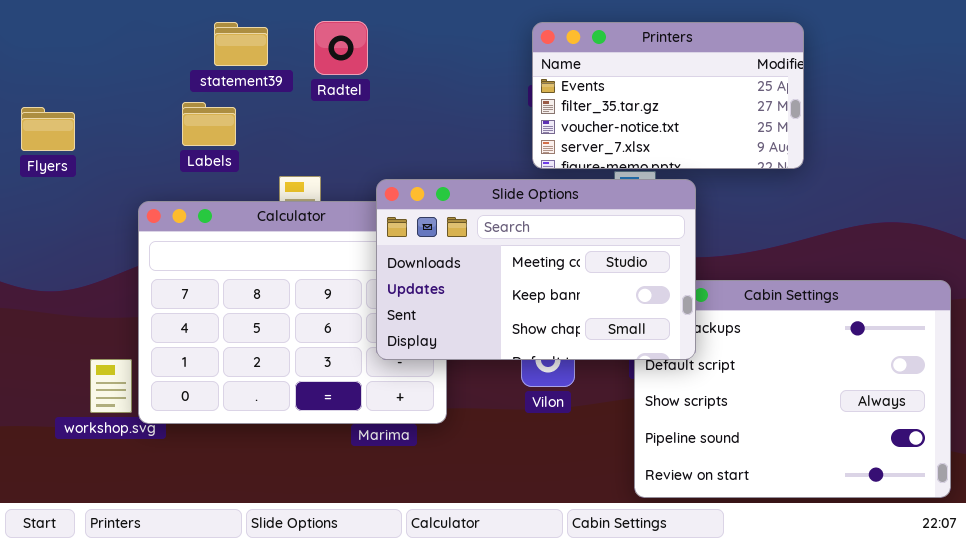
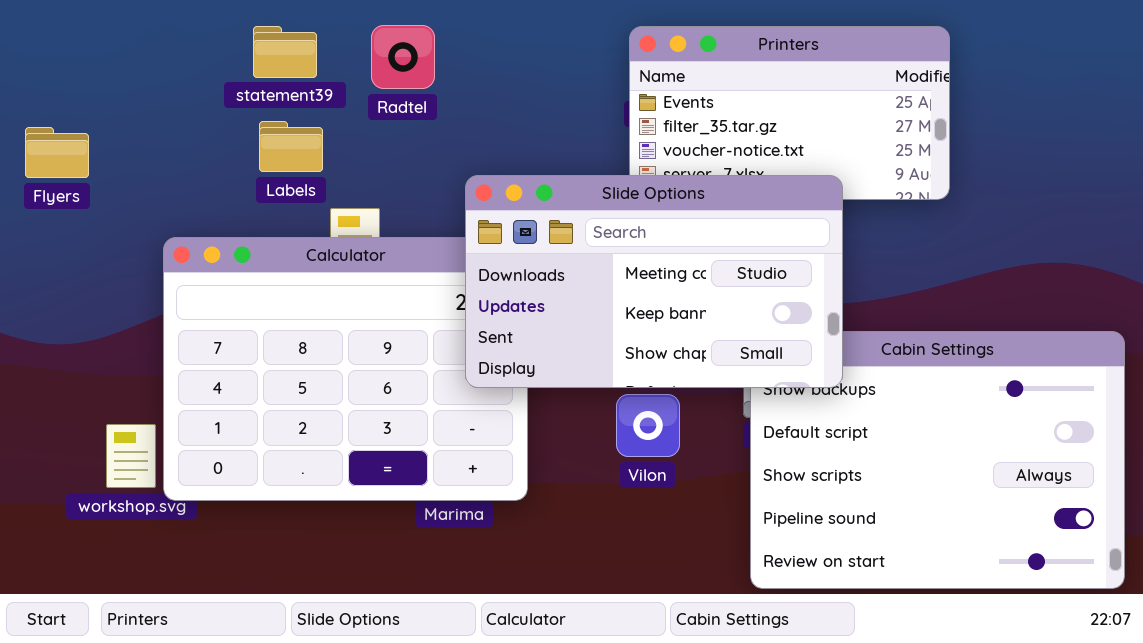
Labels: [182,102,236,146] -> [259,121,323,172], moved
Slide Options: [376,179,696,360] -> [465,175,843,388], moved

